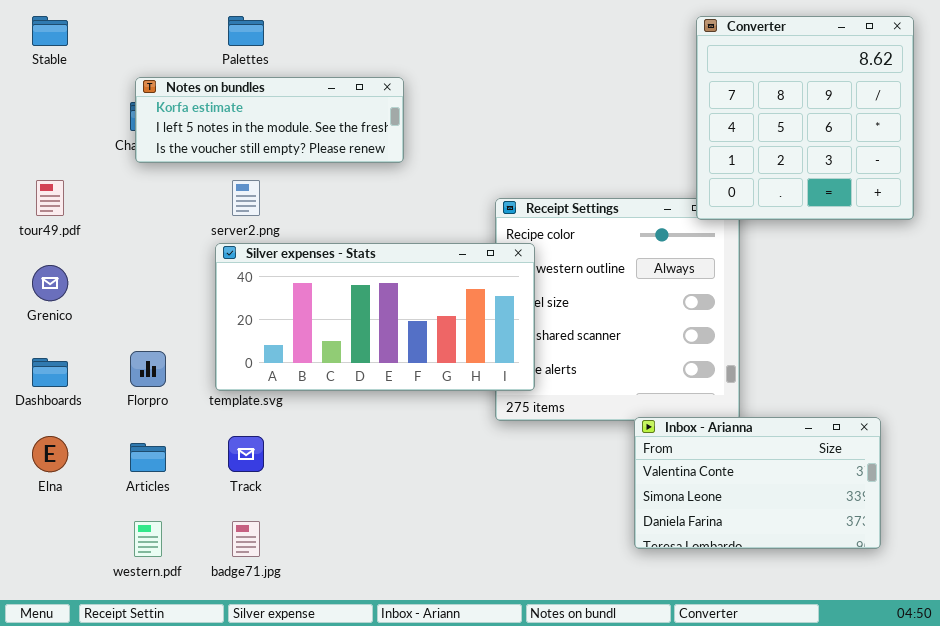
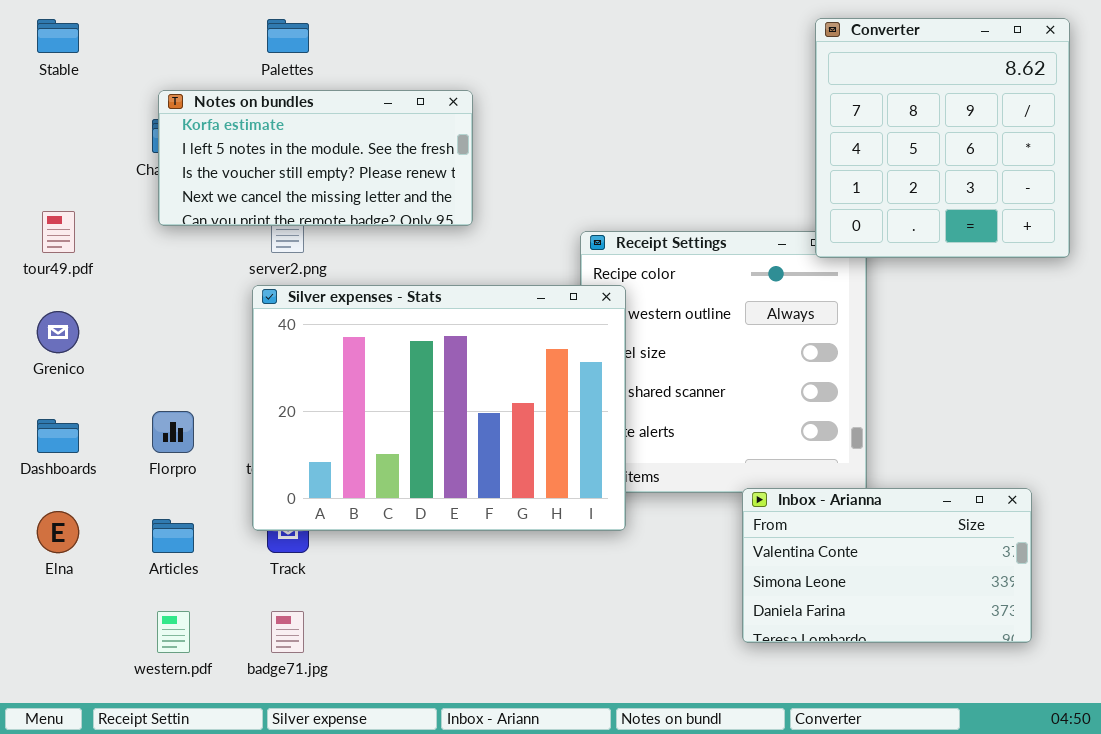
Notes on bundles: [135,77,404,163] -> [158,90,473,226], resized
Silver expenses - Stats: [215,243,535,391] -> [252,285,626,531], resized

